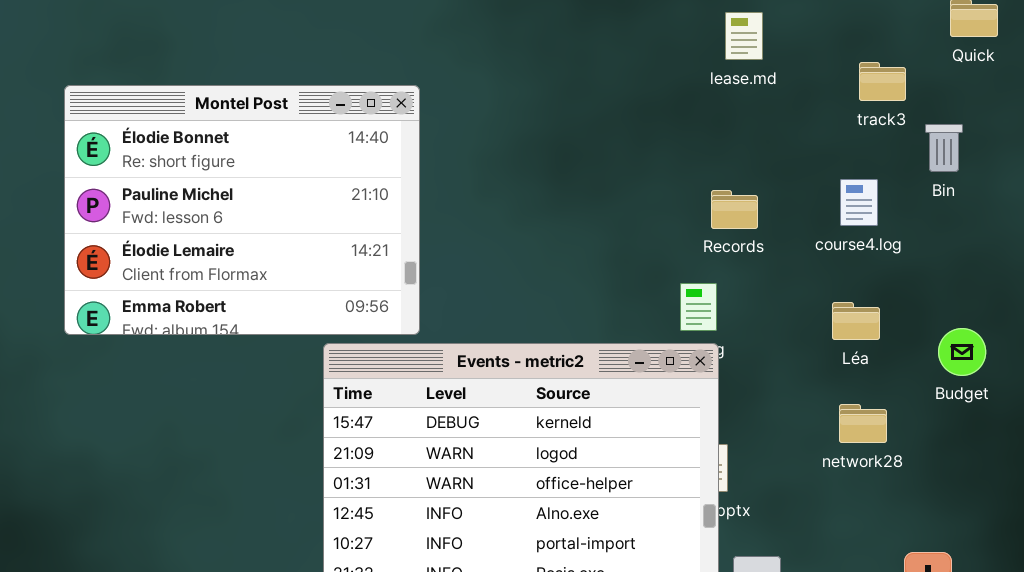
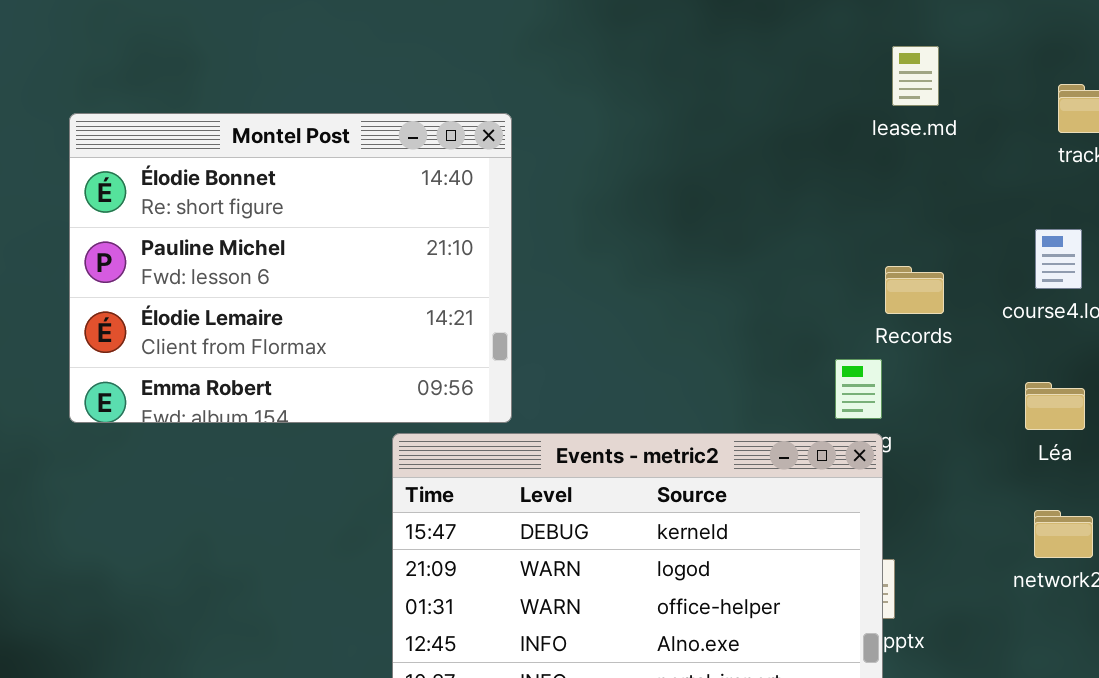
lease.md: [725,12,763,60] -> [892,46,939,106], moved
Records: [711,190,758,229] -> [885,266,944,314], moved

